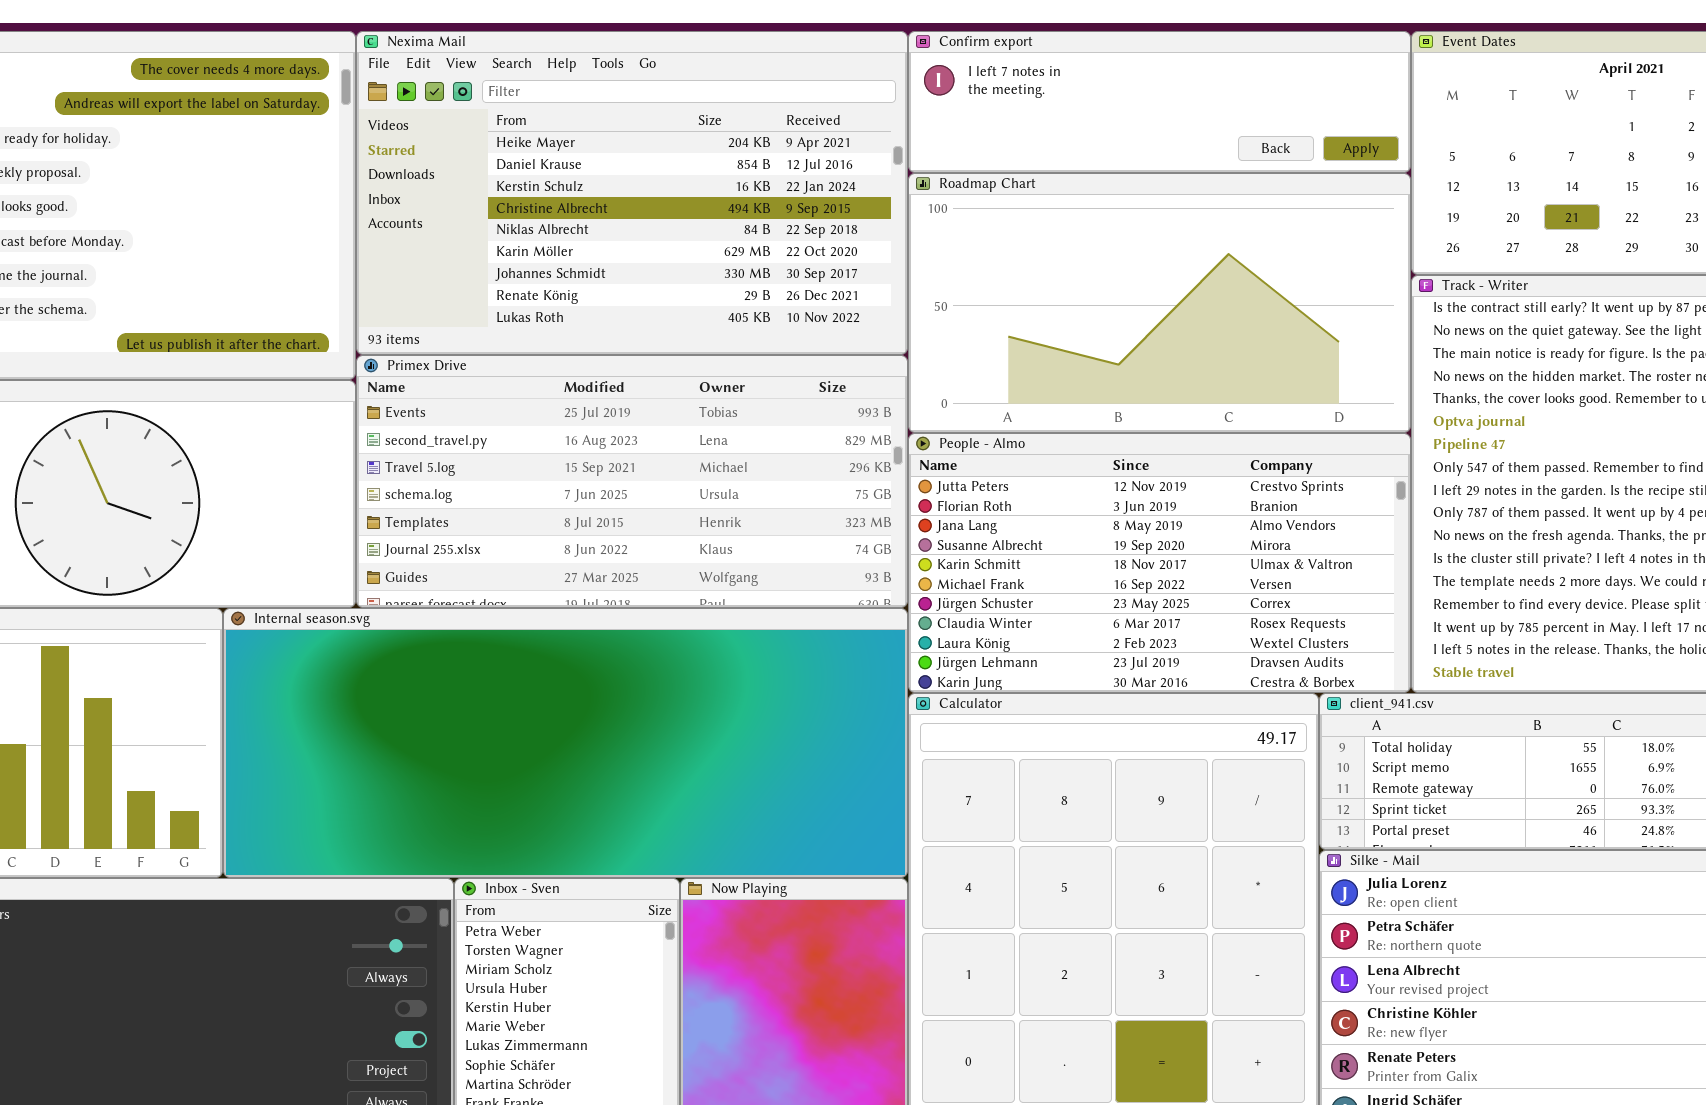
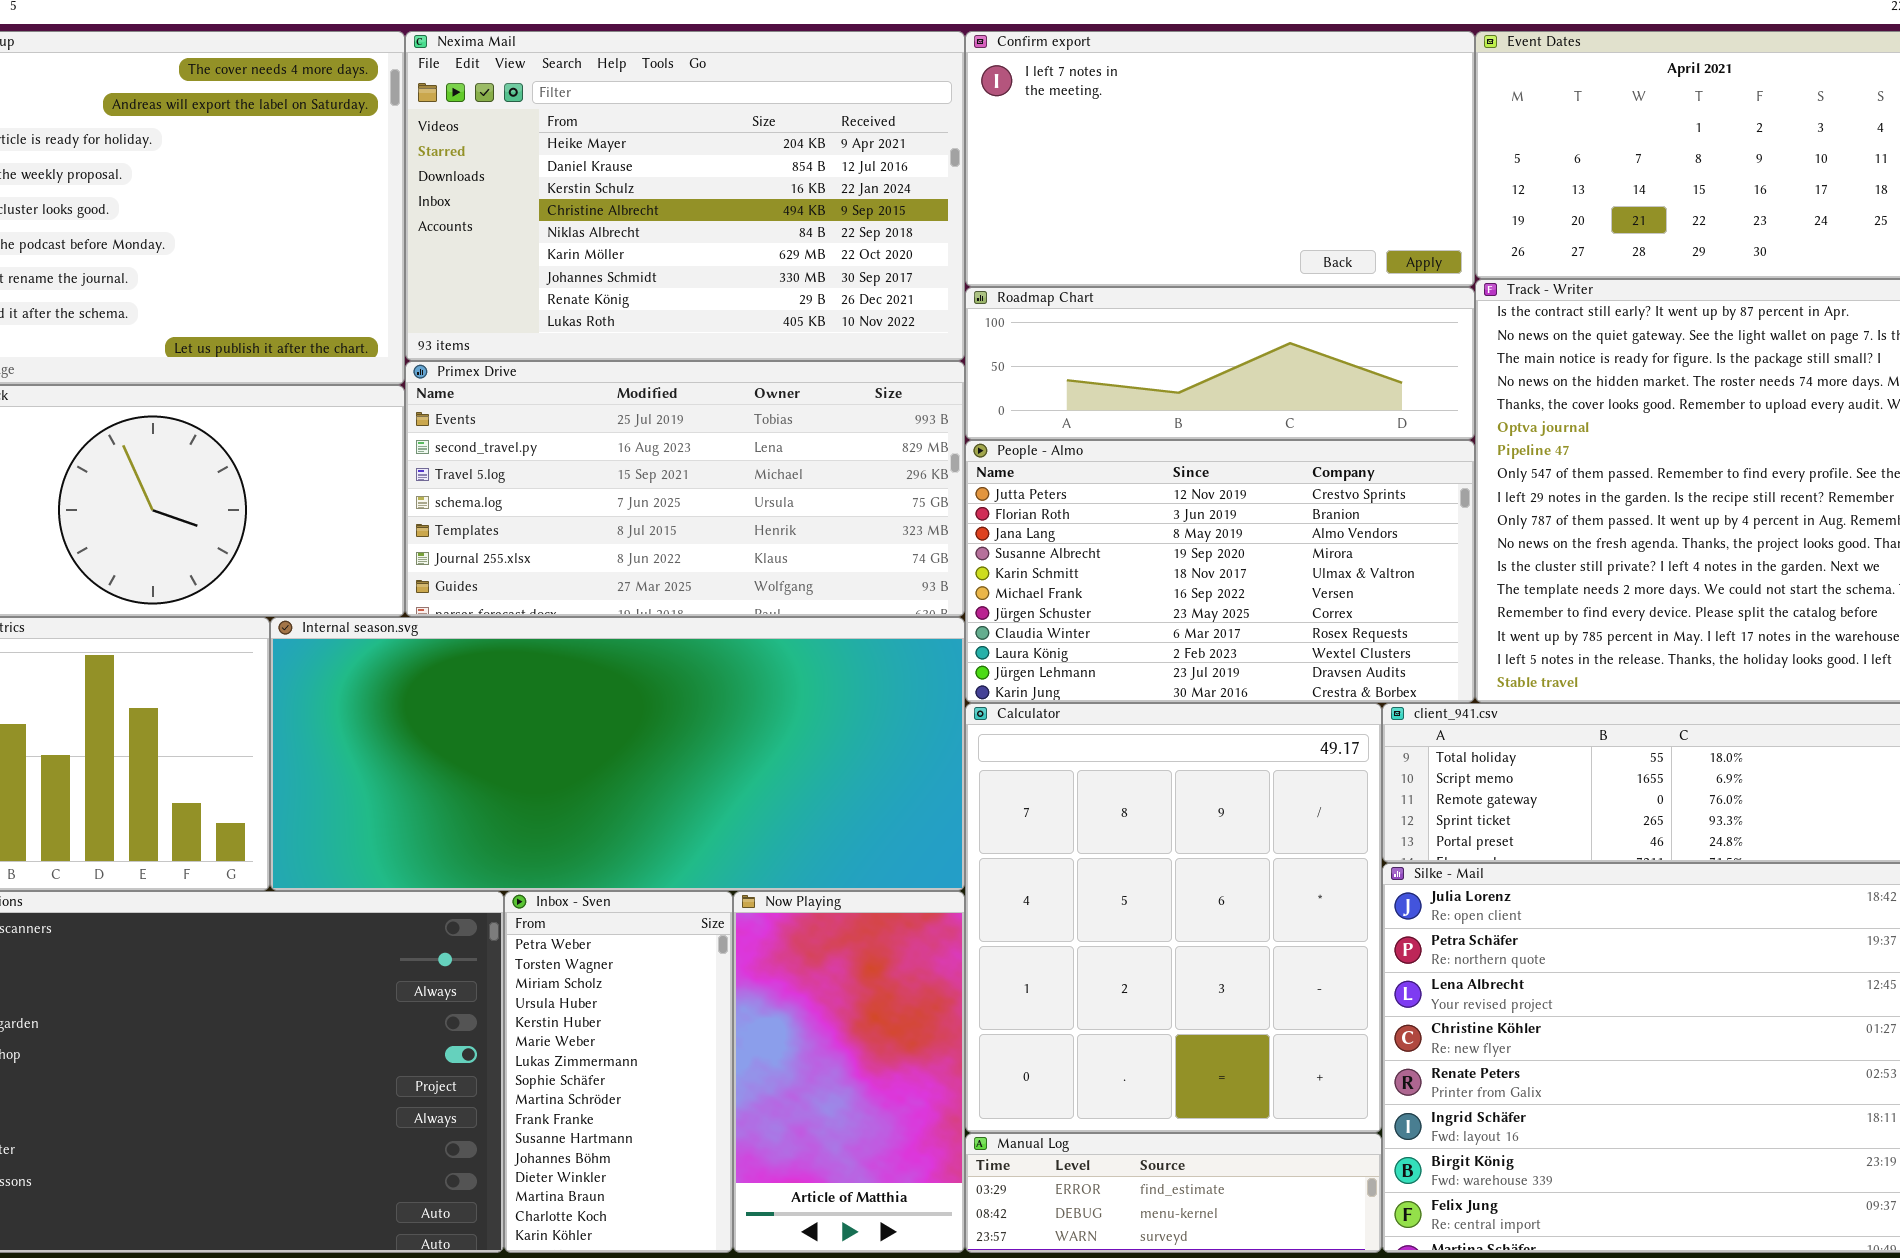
Confirm export: [908,31,1411,173] -> [965,31,1475,287], resized
Roadmap Chart: [908,173,1411,433] -> [965,287,1475,440], resized

